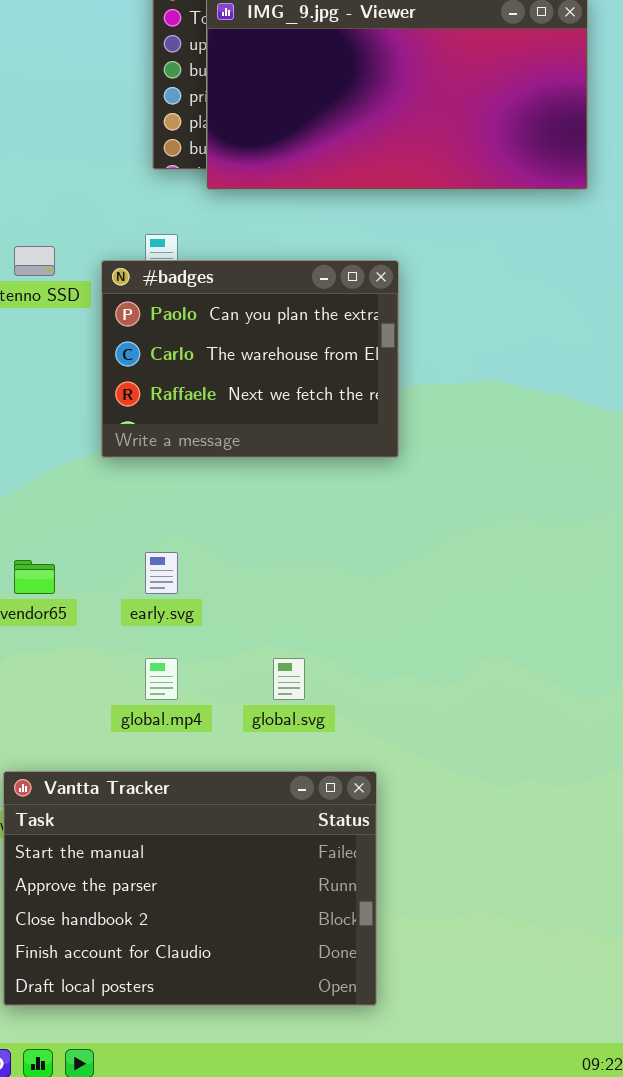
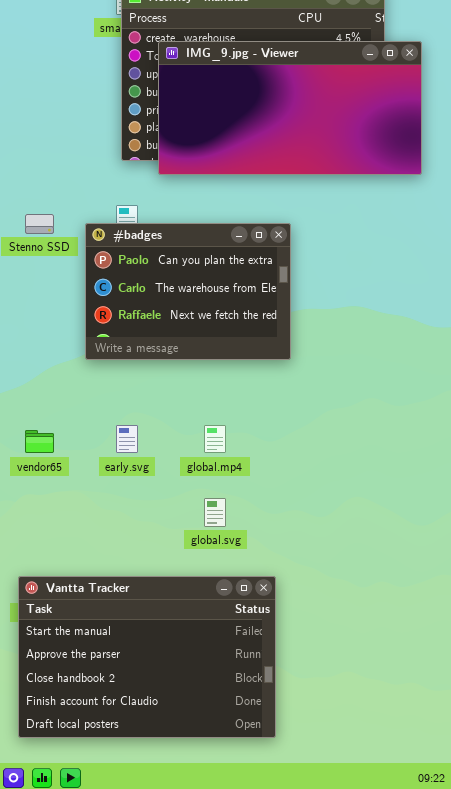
global.mp4: [145,658,178,700] -> [204,425,226,453], moved

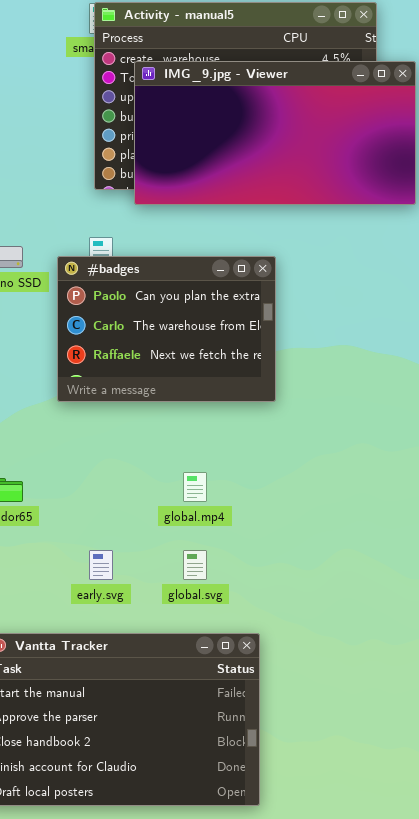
early.svg: [116,425,138,453] -> [89,550,113,580], moved

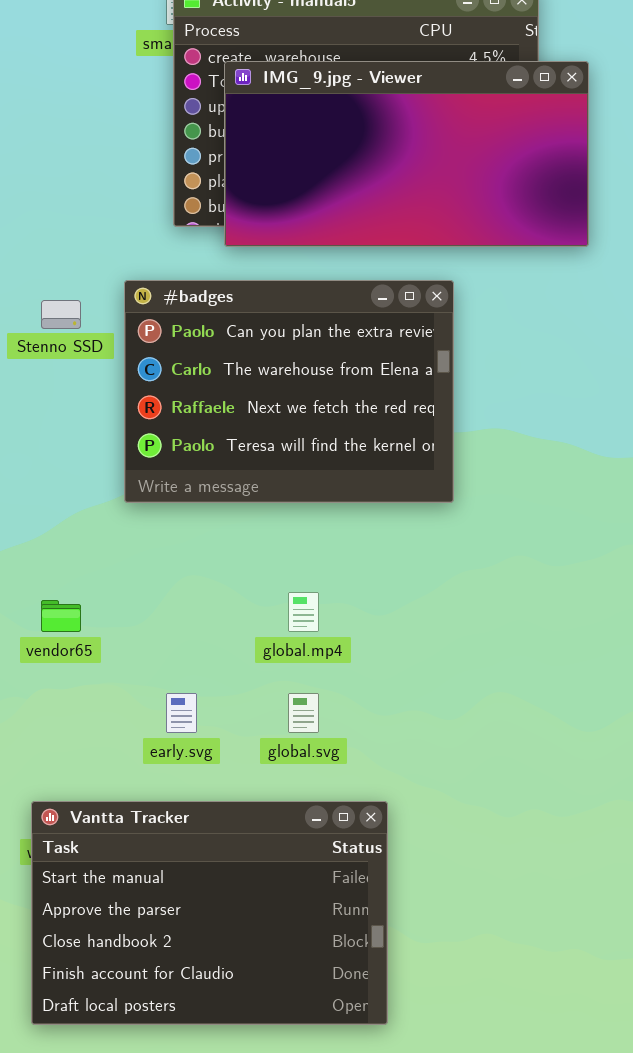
#badges: [57,256,276,402] -> [124,280,454,503], resized

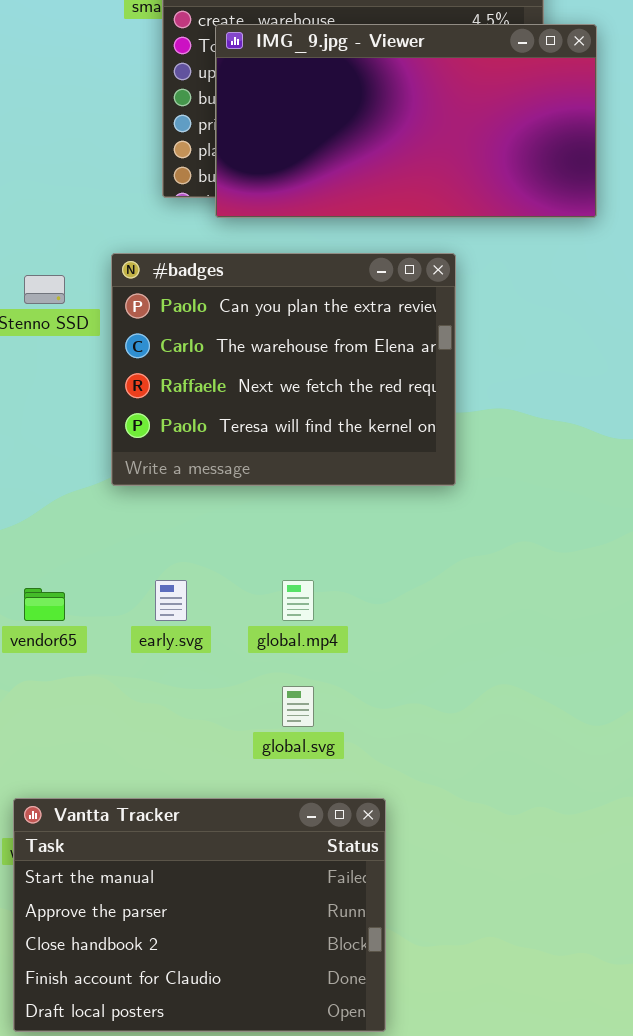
early.svg: [166,693,197,733] -> [155,580,187,621], moved

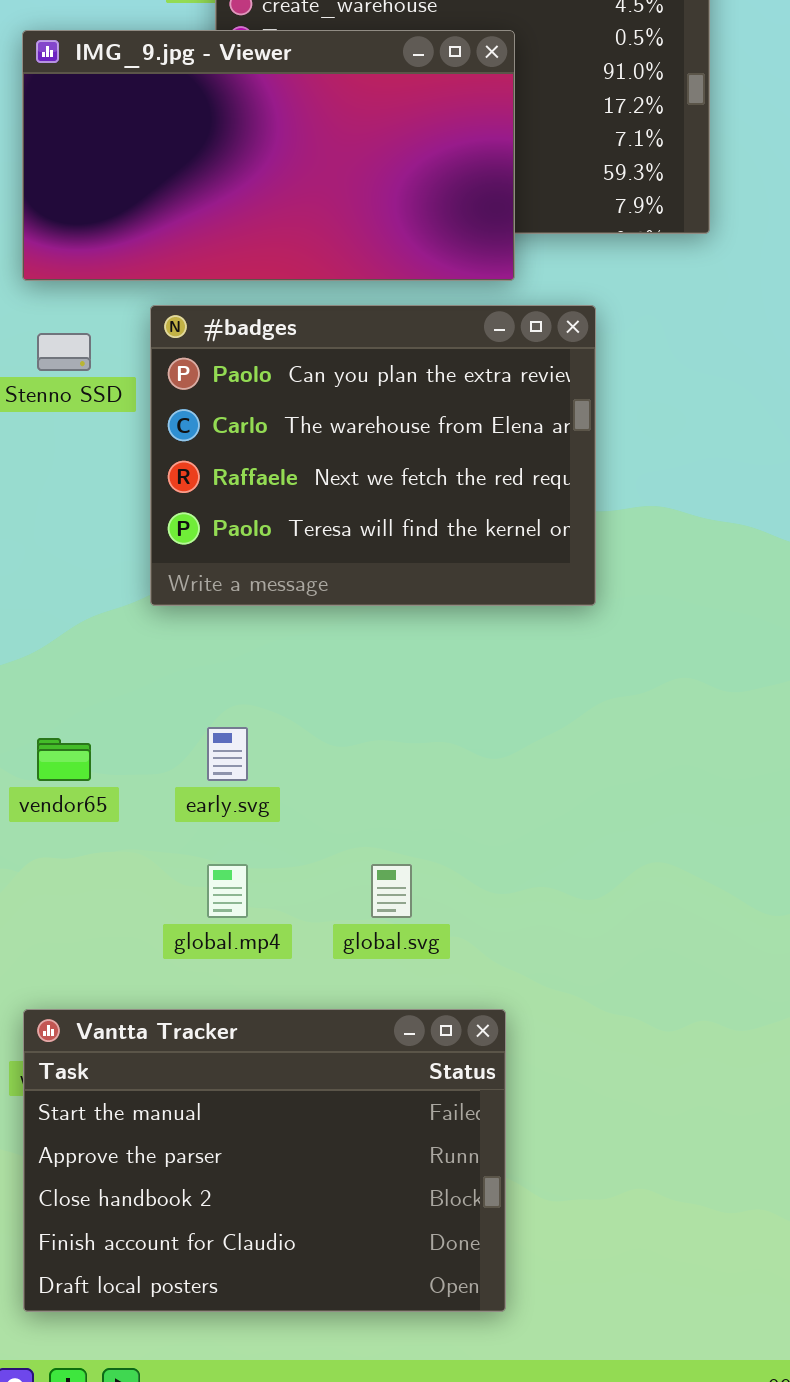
IMG_9.jpg - Viewer: [215,24,597,218] -> [22,30,515,281], moved
global.mp4: [282,580,314,621] -> [207,864,248,918], moved

